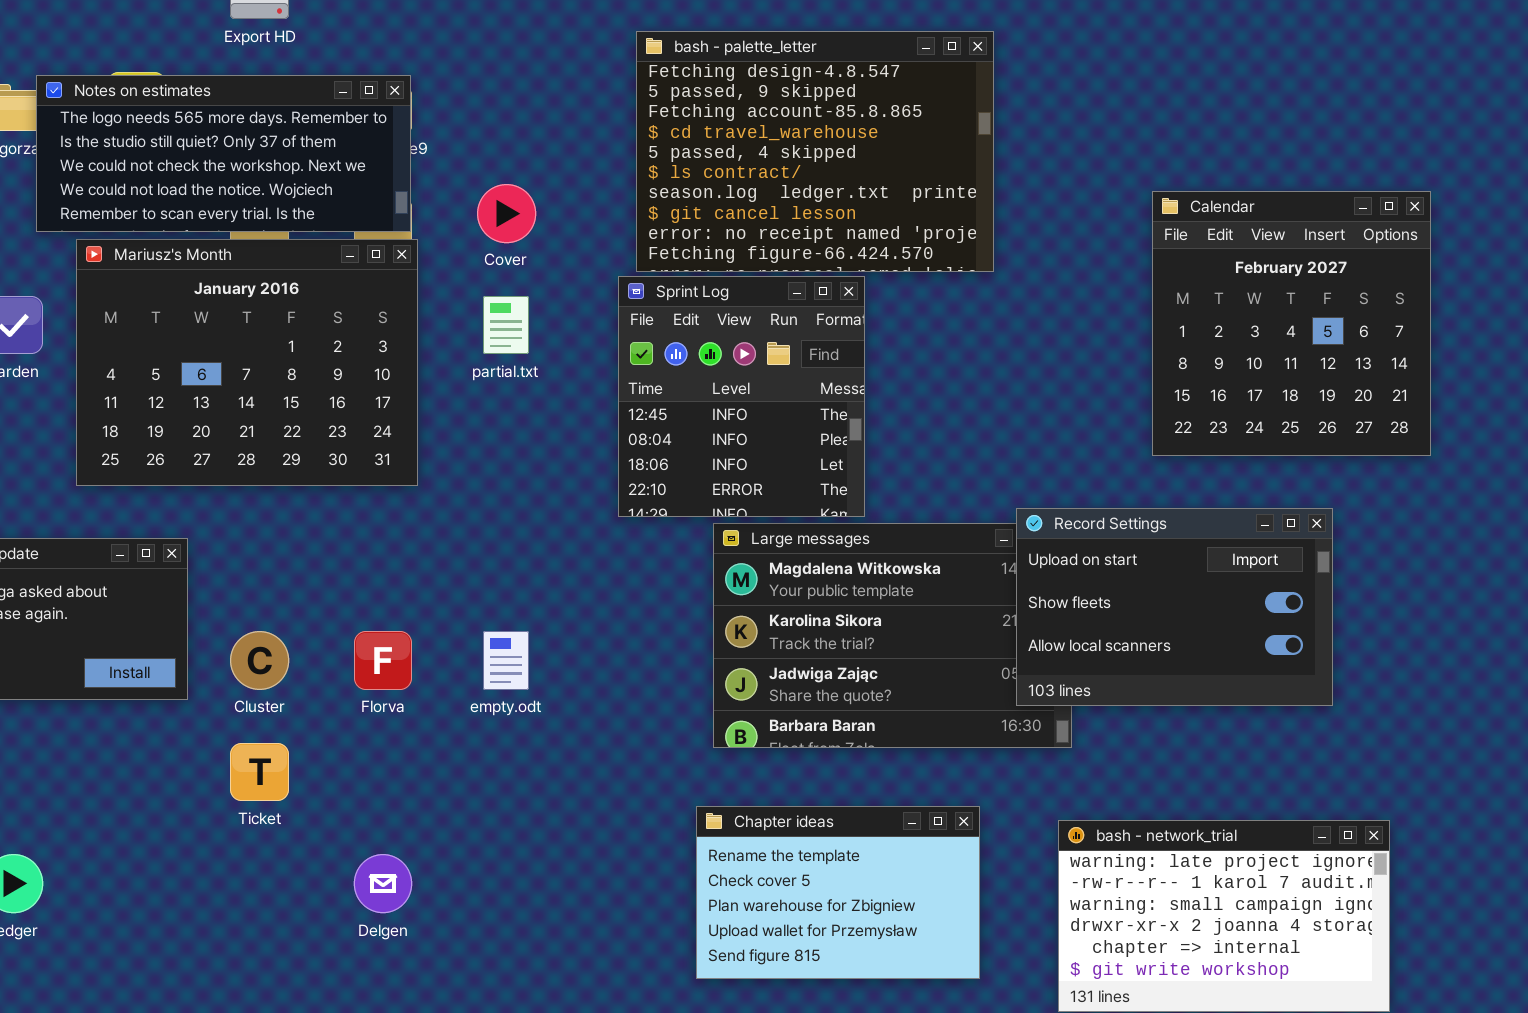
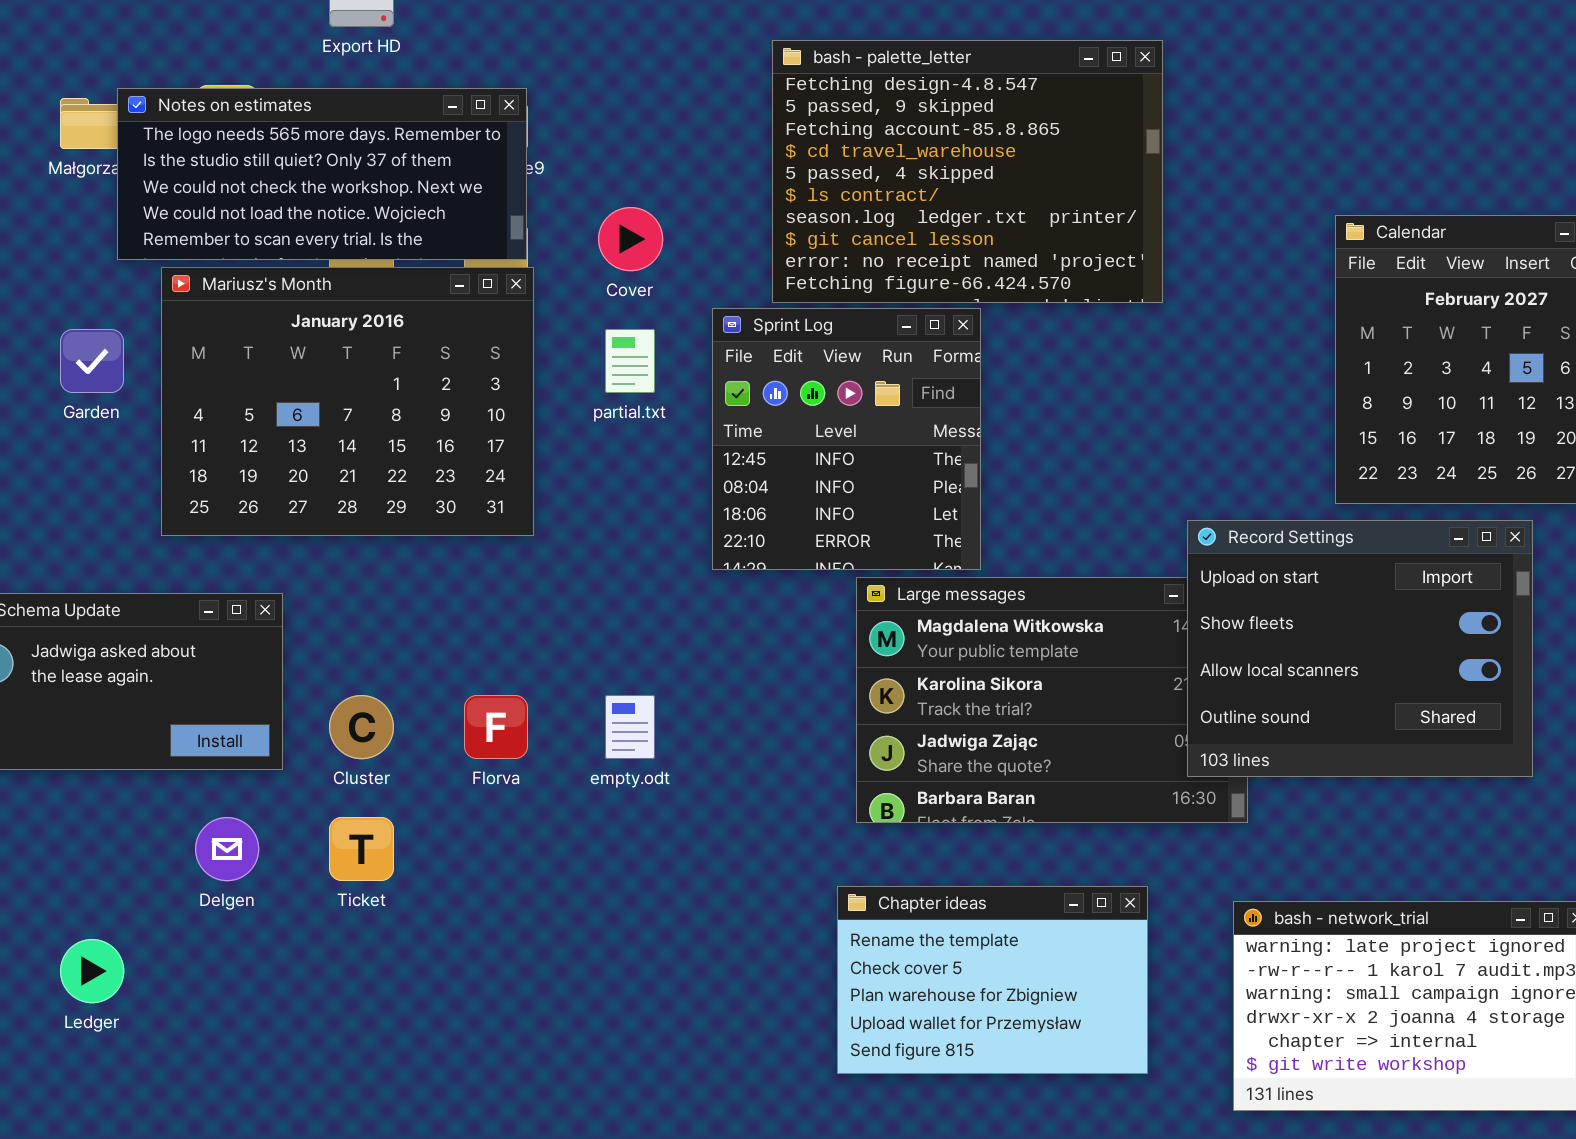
Sprint Log: [618,276,865,517] -> [712,308,981,570], moved
Record Settings: [1016,508,1333,706] -> [1187,520,1533,777], resized
Delgen: [354,854,412,913] -> [195,817,259,881], moved

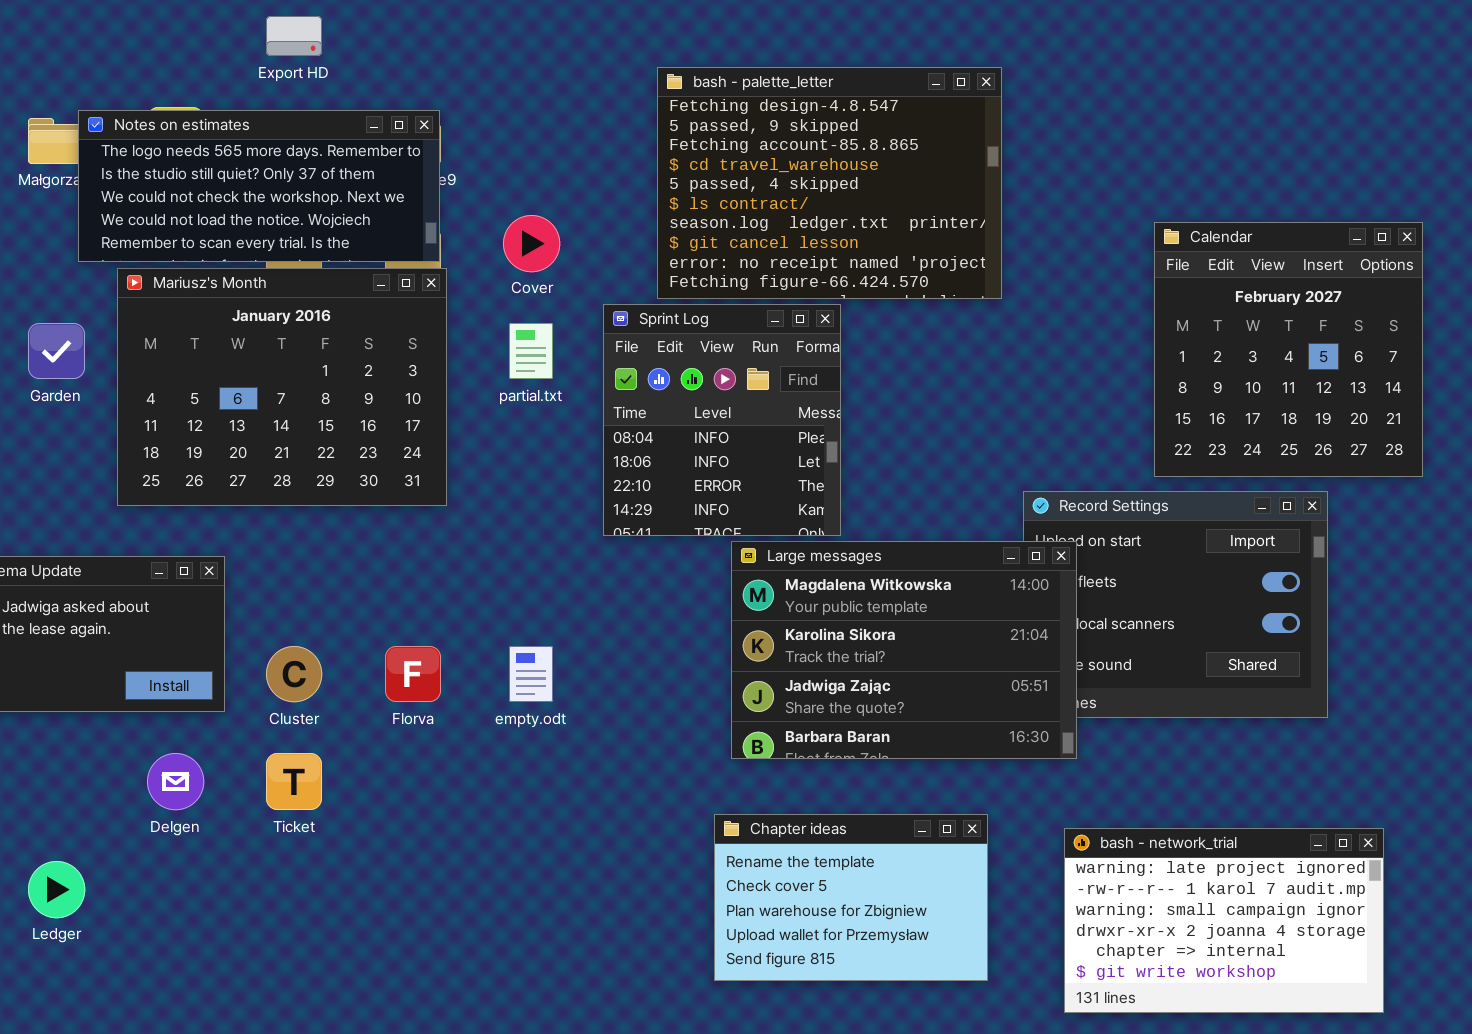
Sprint Log: [712,308,981,570] -> [603,304,841,536], scrolled down 1 row
Large messages: [856,577,1248,823] -> [731,541,1077,759], raised

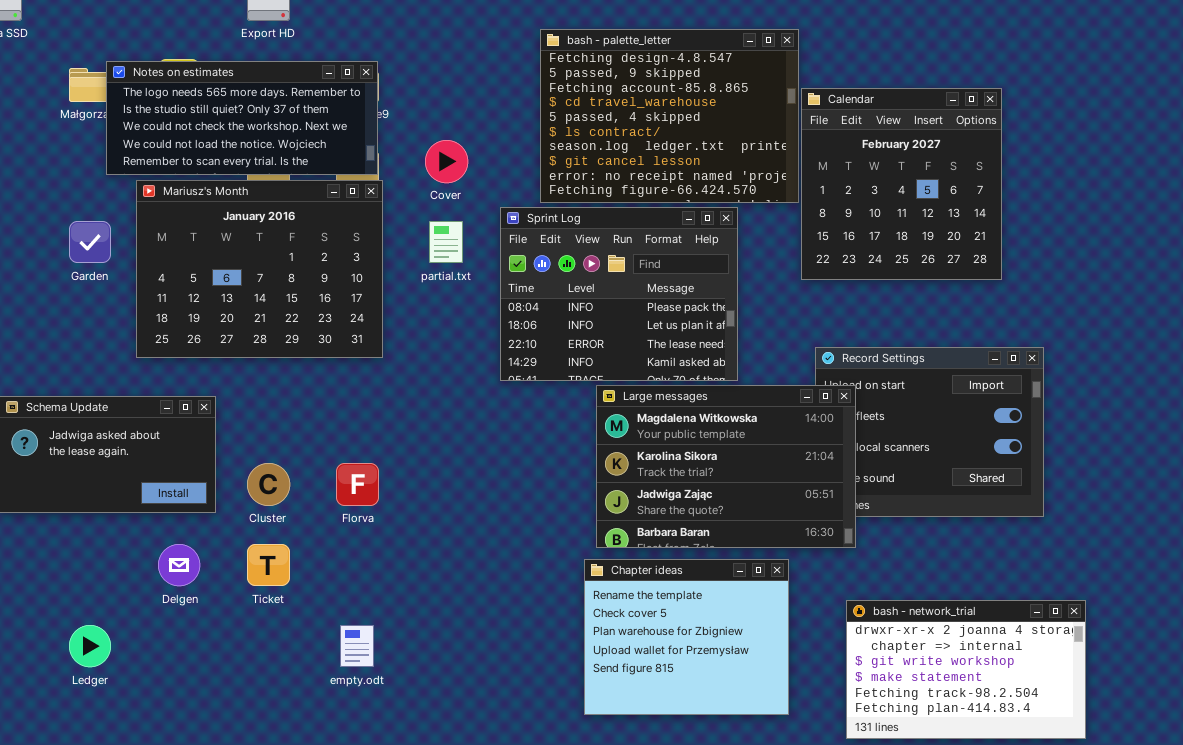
Calendar: [1154,222,1423,477] -> [801,88,1002,280], moved
Sprint Log: [603,304,841,536] -> [500,207,738,381], resized
empty.odt: [509,646,553,702] -> [340,625,374,667], moved
Chapter ideas: [714,814,988,981] -> [584,559,789,715], resized
bash - network_trial: [1064,828,1384,1013] -> [846,600,1086,739], scrolled down 3 rows

